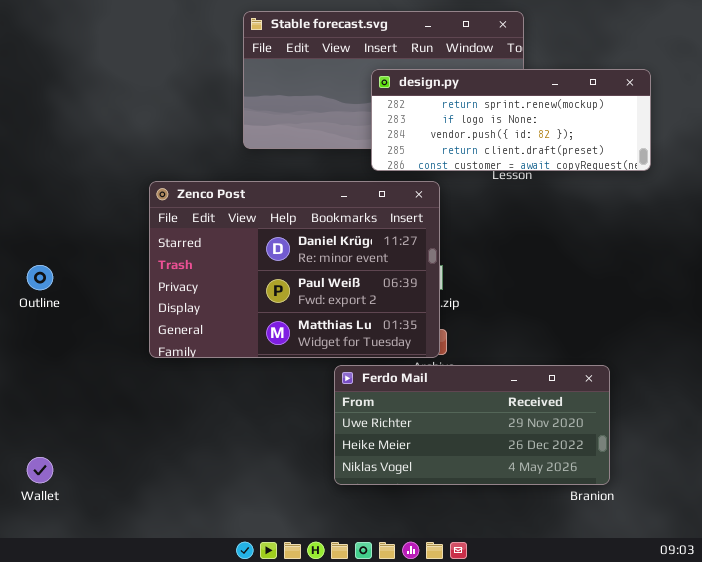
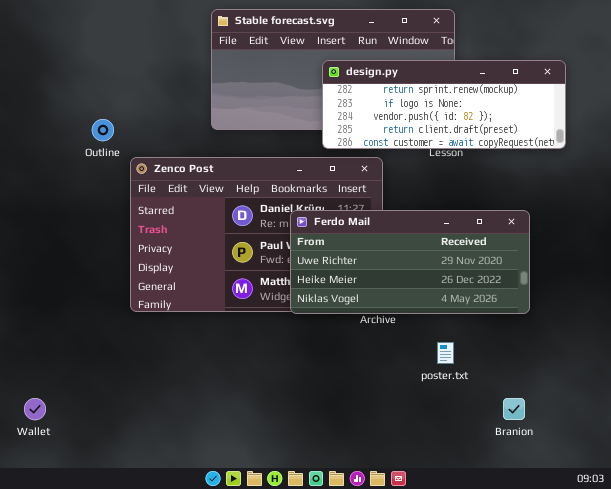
Outline: [27,265,53,290] -> [92,119,114,141], moved
Ferdo Mail: [334,365,610,485] -> [290,210,530,314], moved

